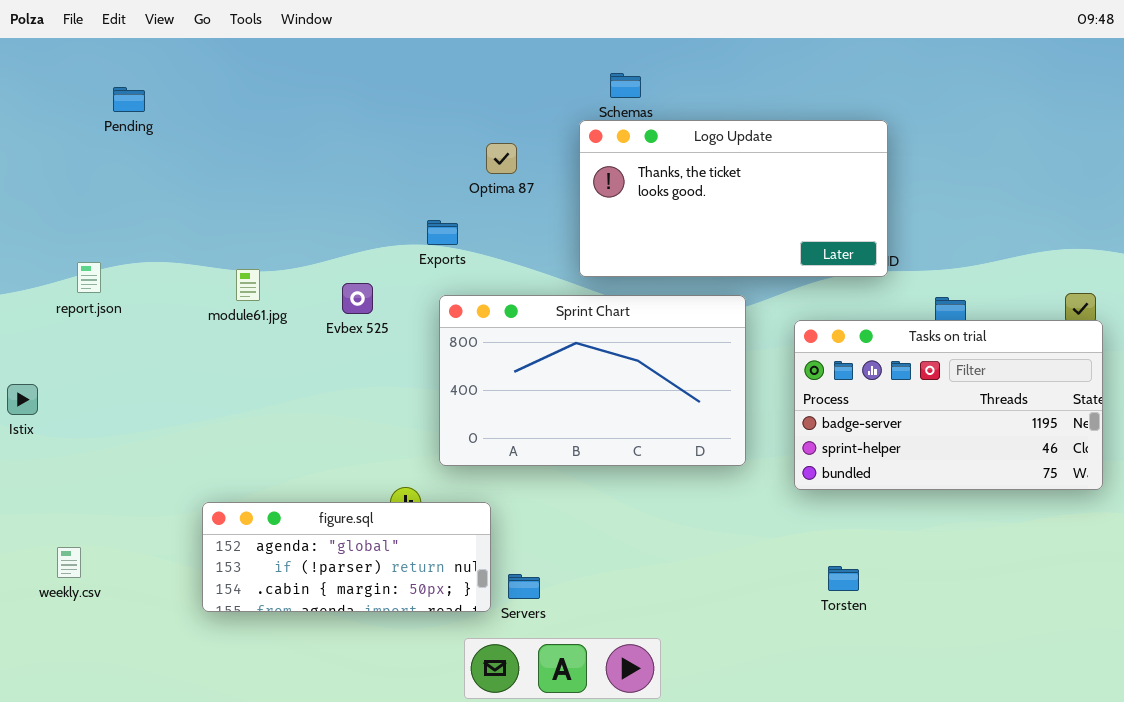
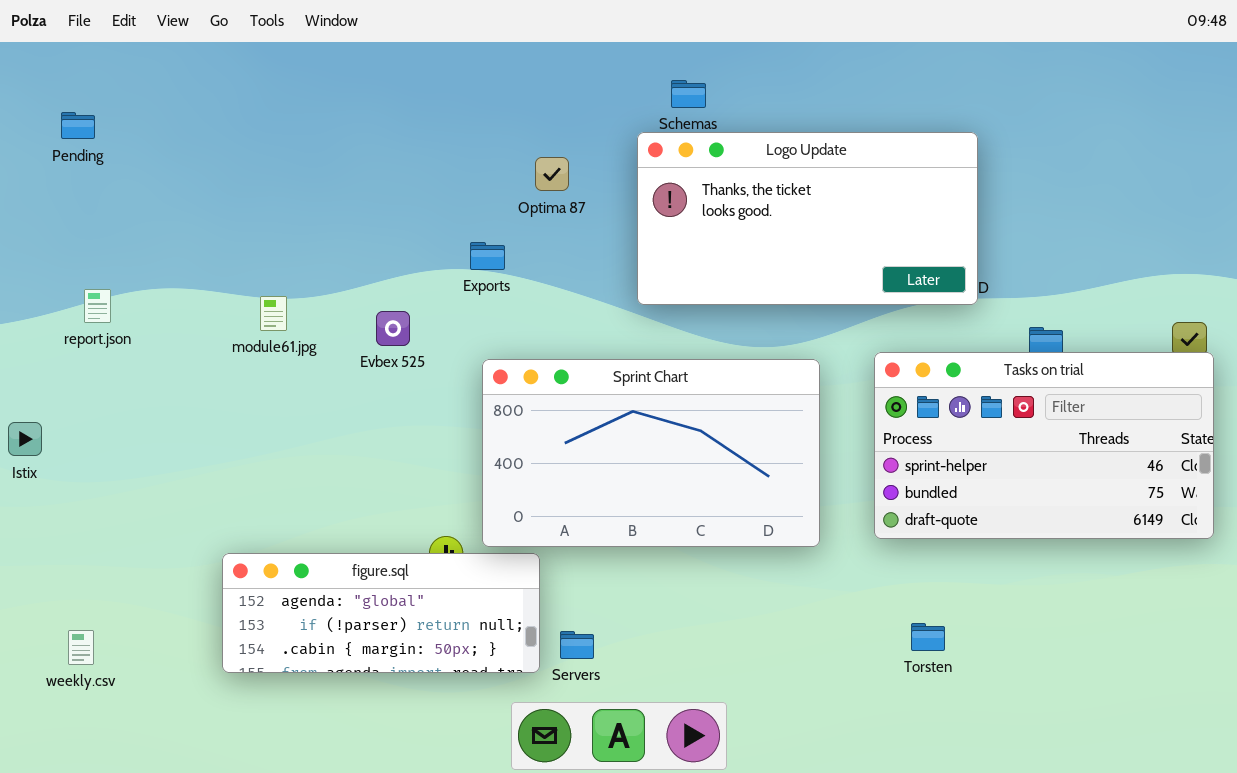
Pending: [113,87,145,112] -> [61,112,95,139], moved
Sprint Chart: [439,295,746,466] -> [482,359,820,547], moved
Tasks on trial: [794,320,1103,490] -> [874,352,1214,539], scrolled down 1 row
weekly.csv: [57,547,81,578] -> [68,630,94,665], moved

